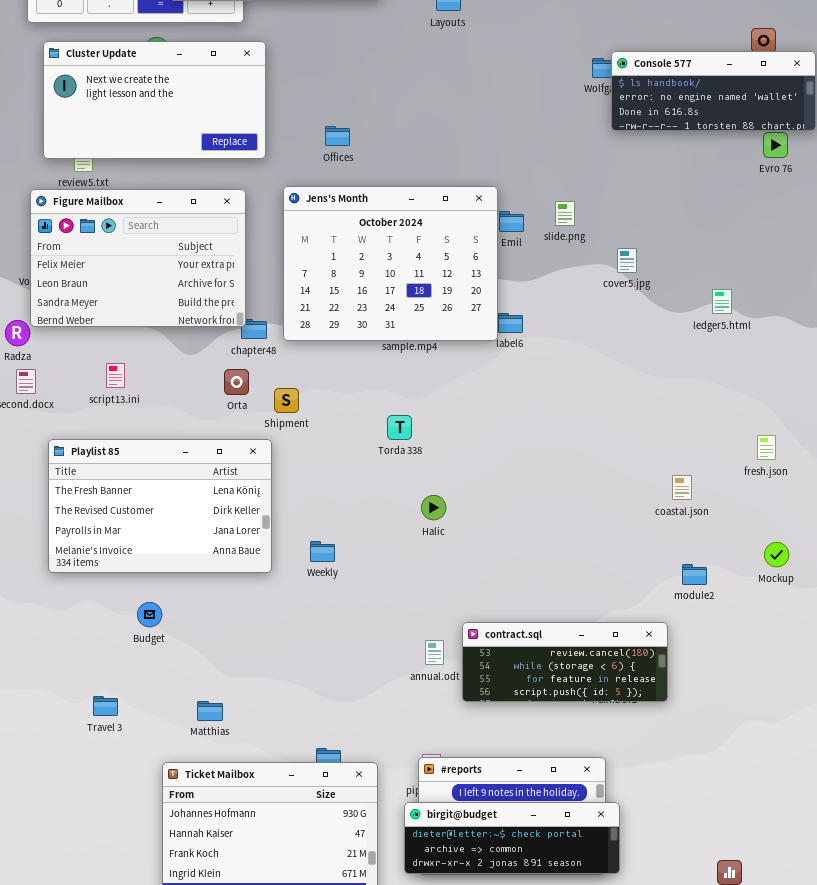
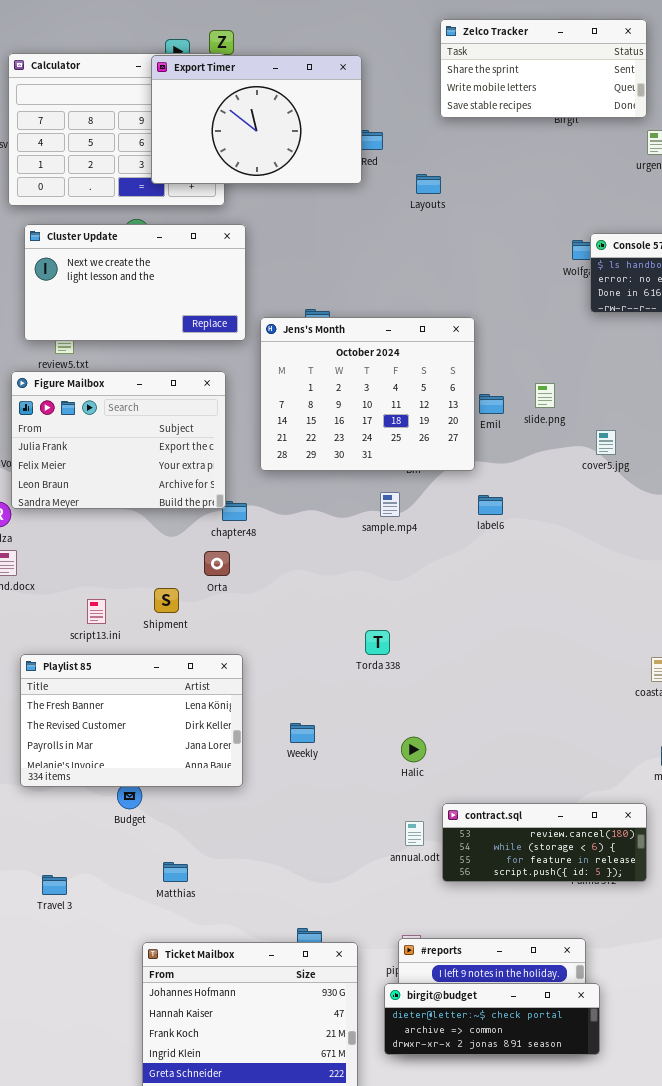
Jens's Month: [283,186,498,341] -> [260,317,475,471], moved
Figure Mailbox: [30,189,246,327] -> [11,371,226,509], scrolled up 1 row
script13.ini: [106,363,125,388] -> [87,599,106,624], moved
Shipment: [274,388,299,413] -> [154,588,179,613], moved
Torda 338: [387,415,412,440] -> [365,630,390,655], moved
Playlist 85: [48,439,272,573] -> [20,654,243,787], moved
Halic: [421,495,446,520] -> [401,737,426,762], moved
Travel 3: [93,696,118,716] -> [42,875,67,895], moved
Matthias: [197,701,223,721] -> [163,862,188,882], moved

